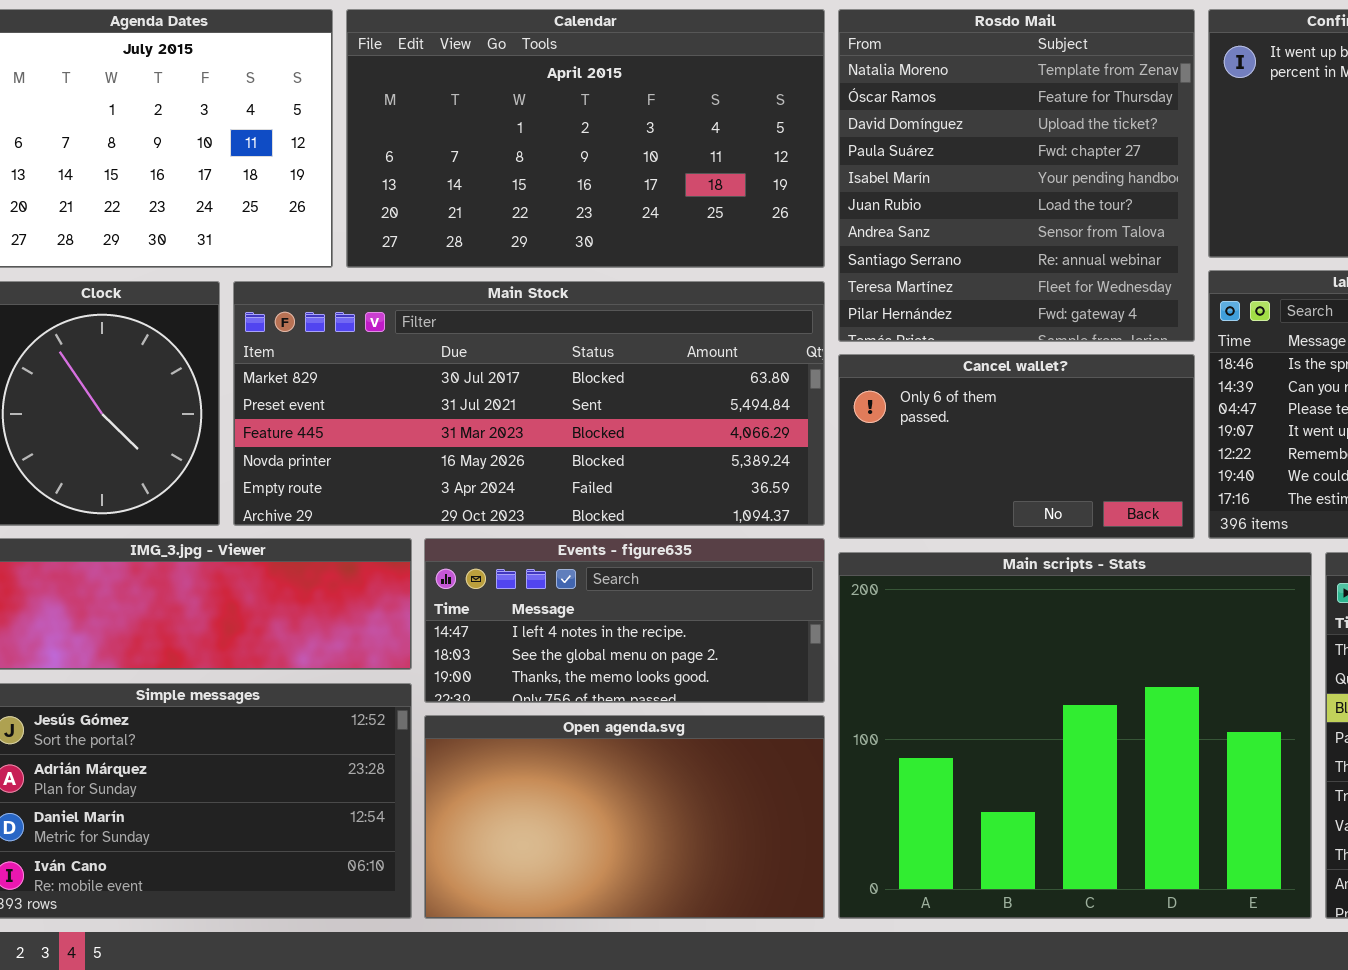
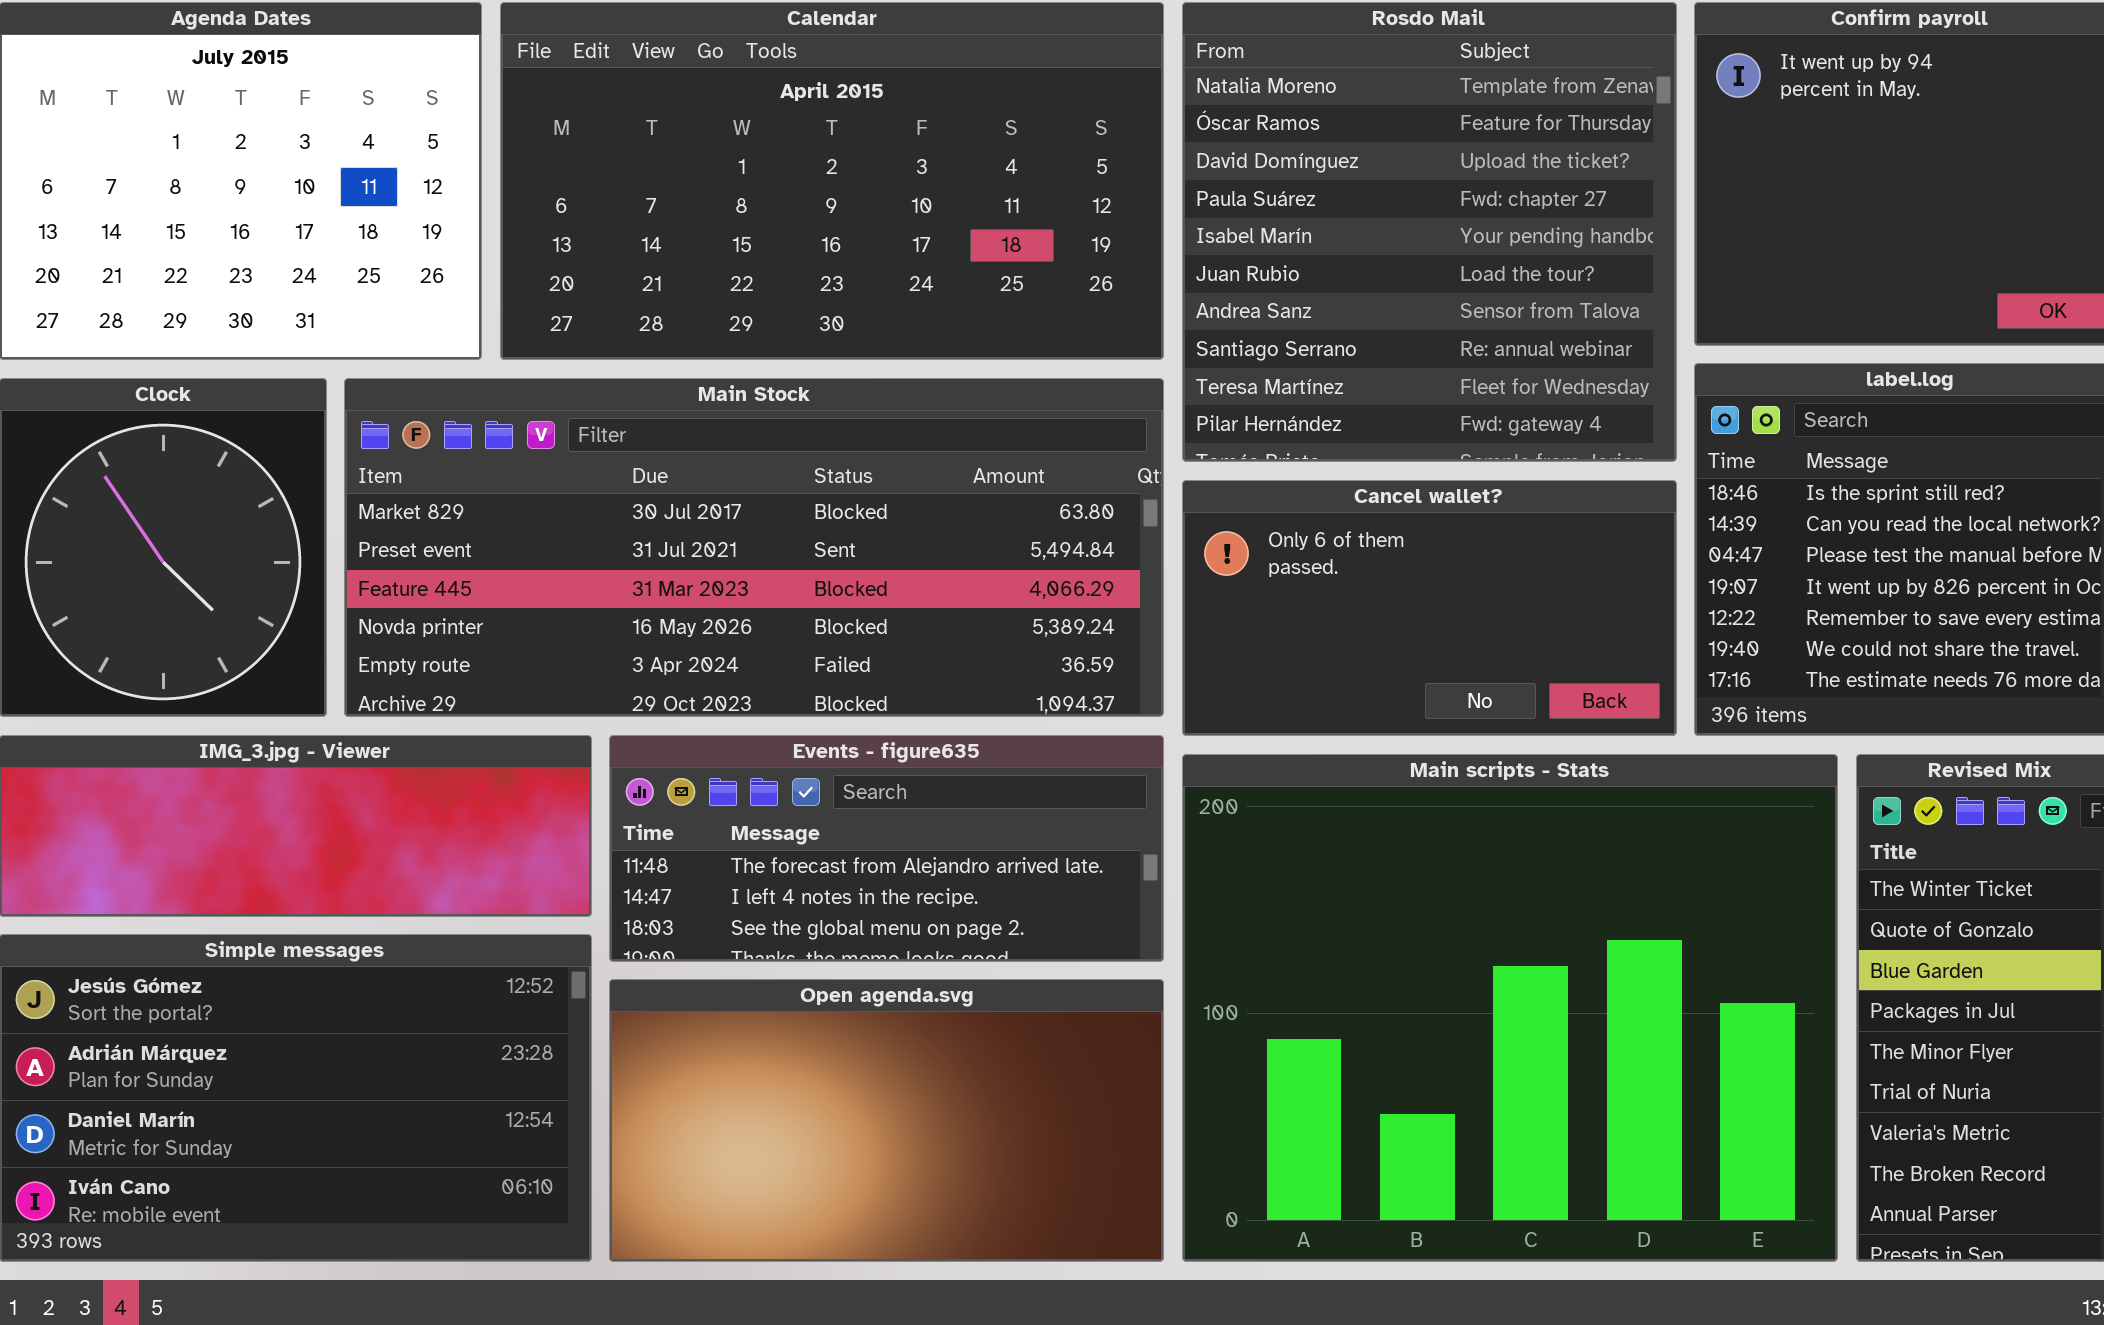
Events - figure635: [424,538,825,703] -> [609,735,1164,962], scrolled up 1 row

